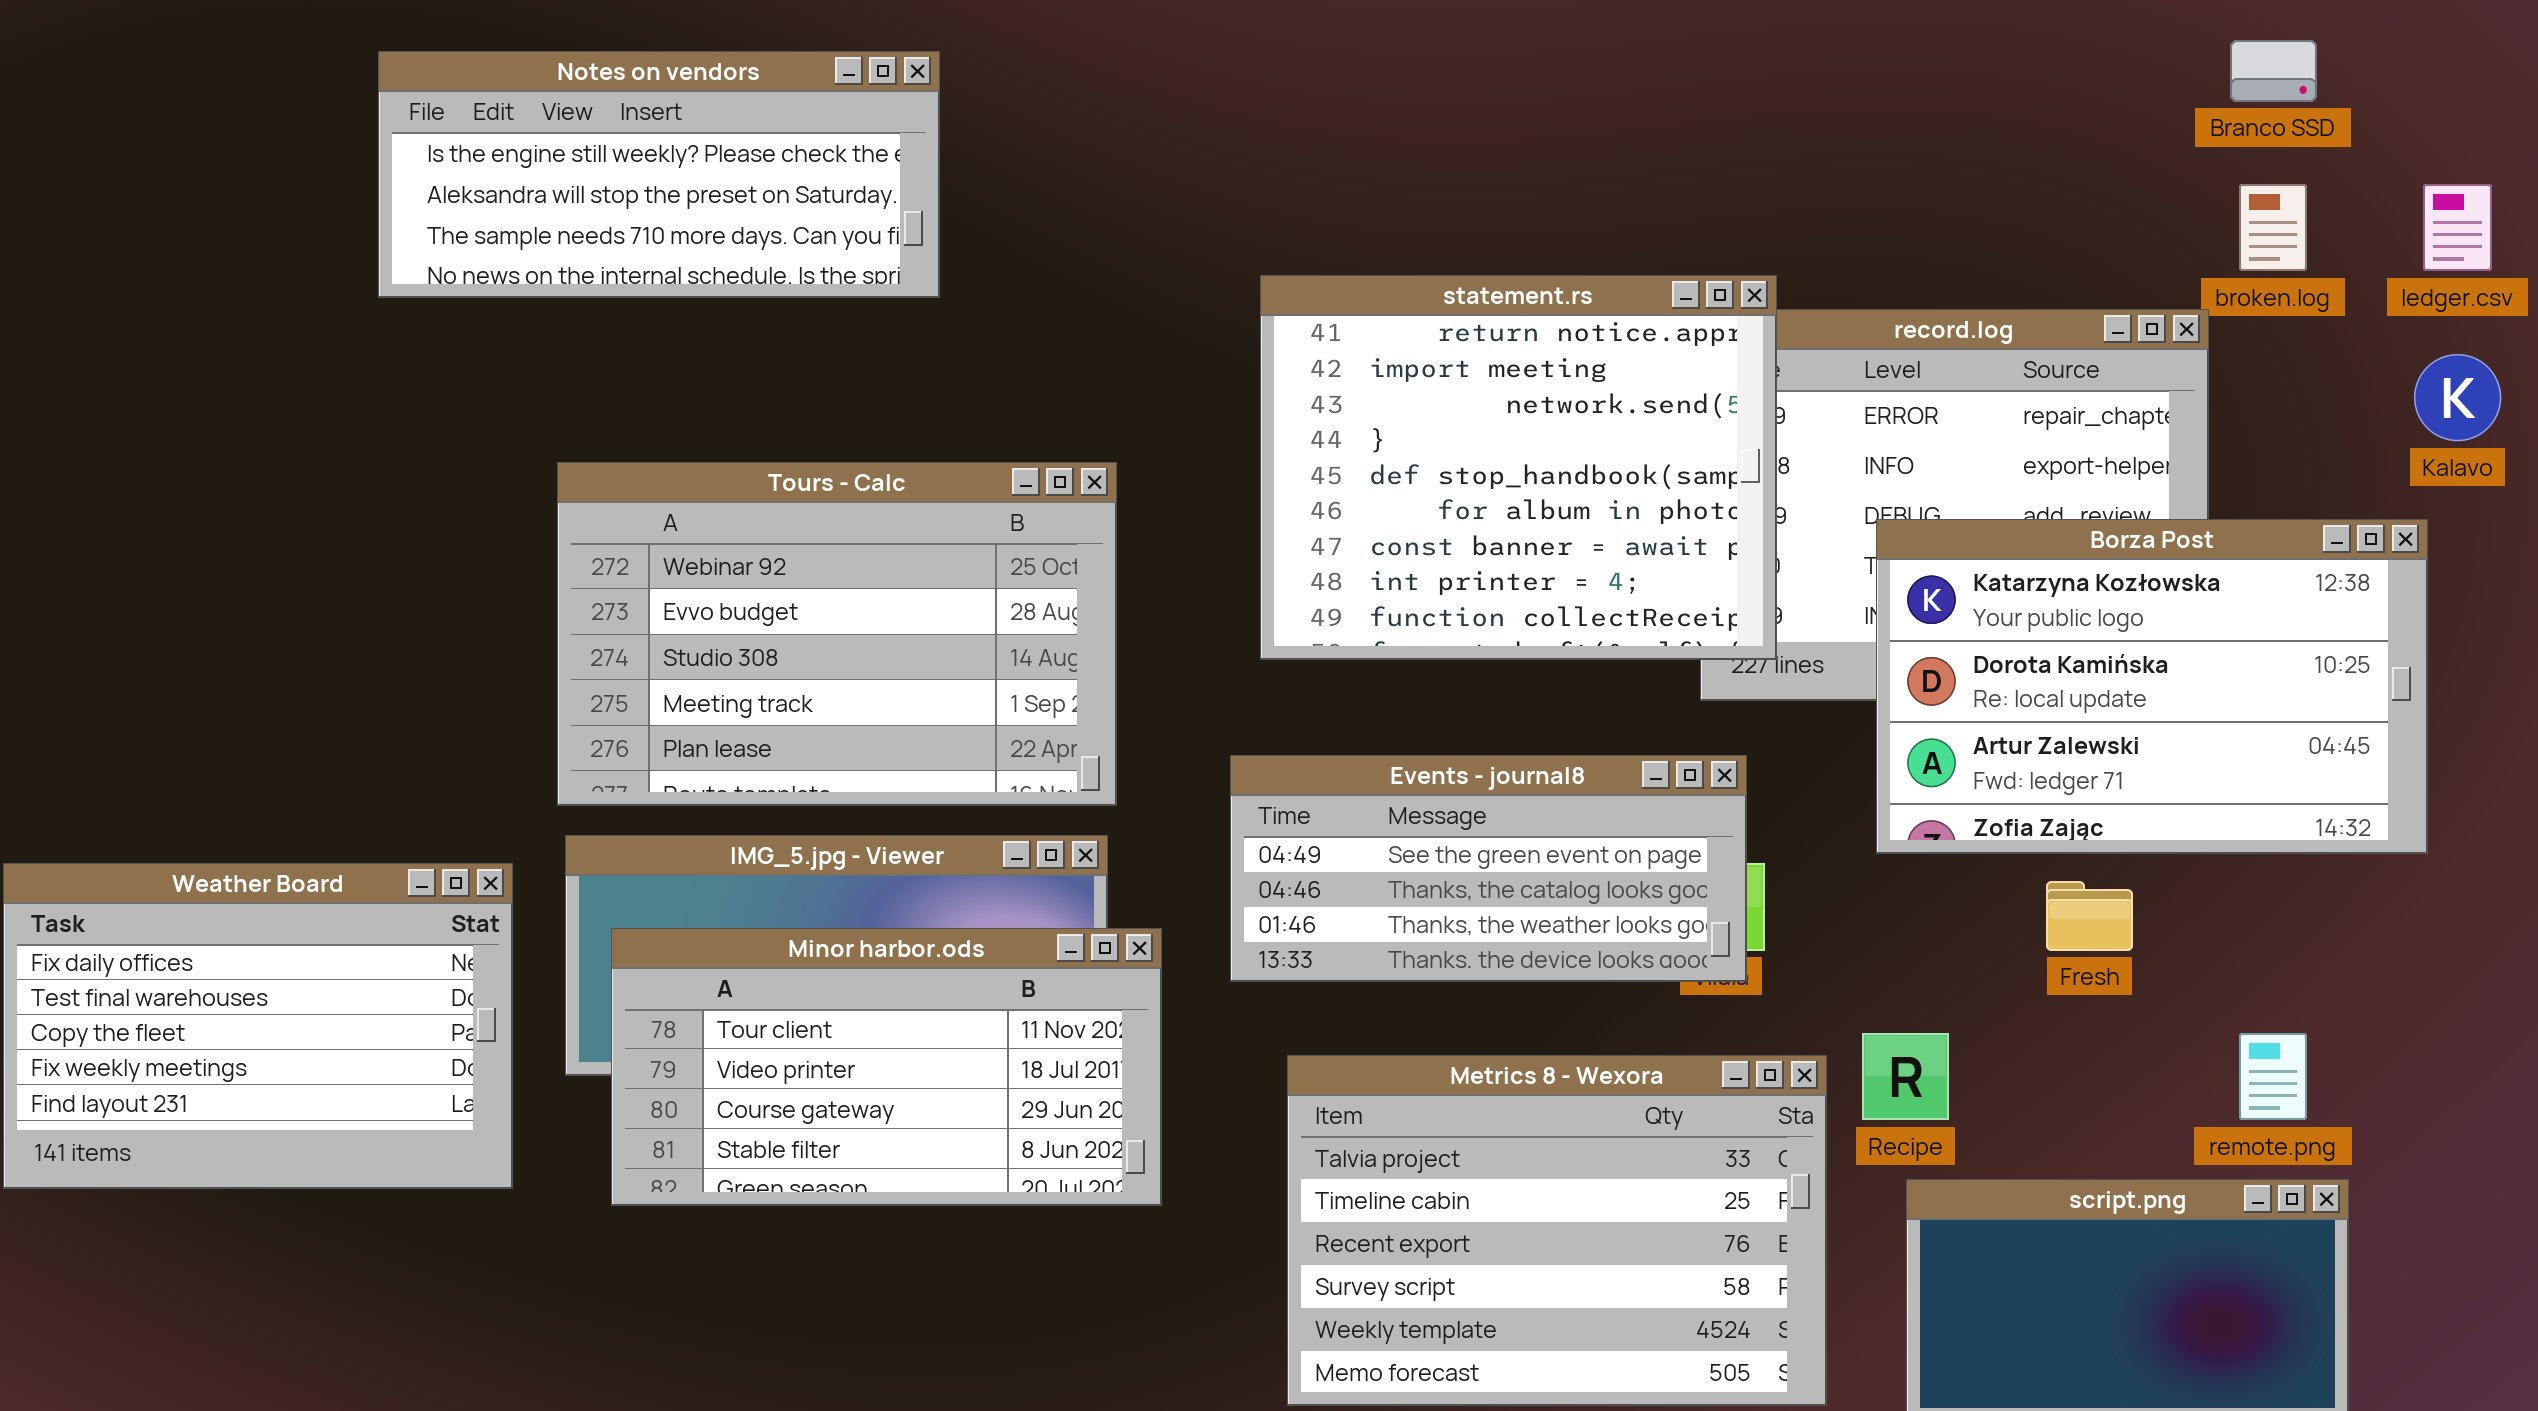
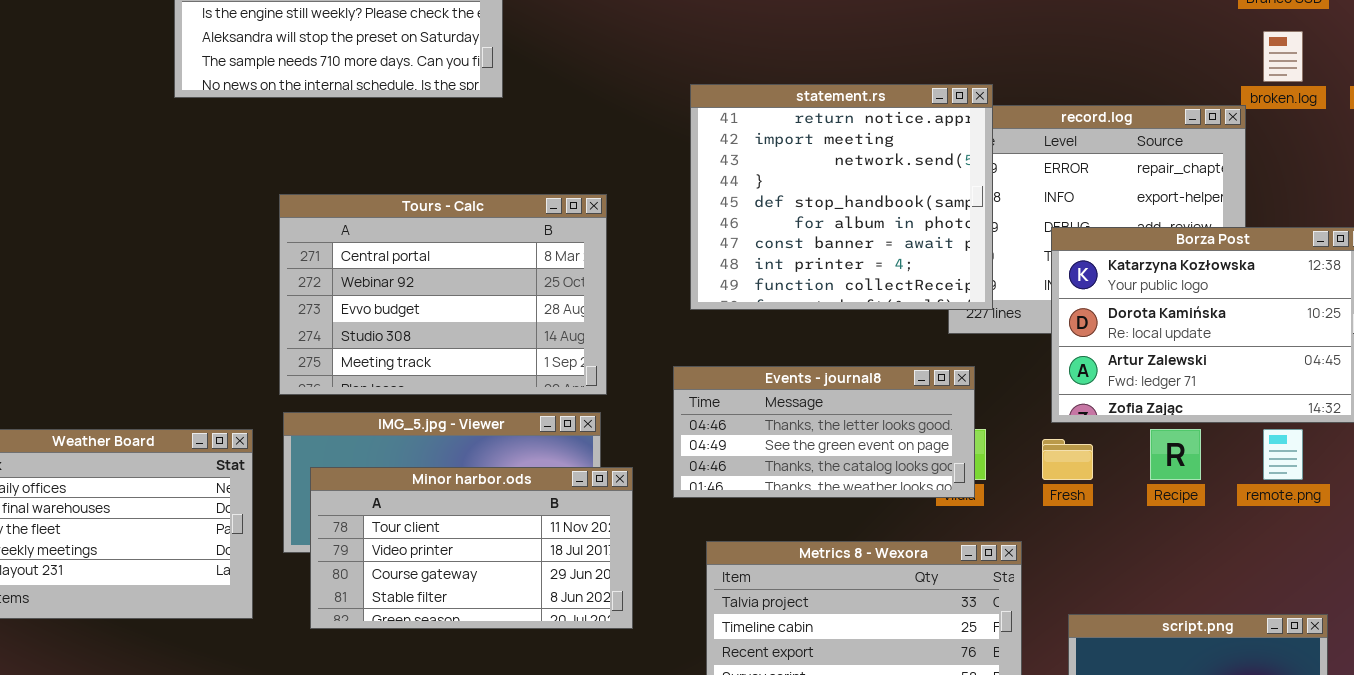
Tours - Calc: [557,462,1117,806] -> [279,194,607,395], scrolled up 1 row
Events - journal8: [1230,755,1747,982] -> [673,366,975,498], scrolled up 1 row
Fresh: [2046,881,2133,951] -> [1042,439,1093,480], moved
Recipe: [1862,1033,1949,1120] -> [1150,429,1201,480], moved
remote.png: [2239,1033,2307,1120] -> [1263,429,1303,480], moved

